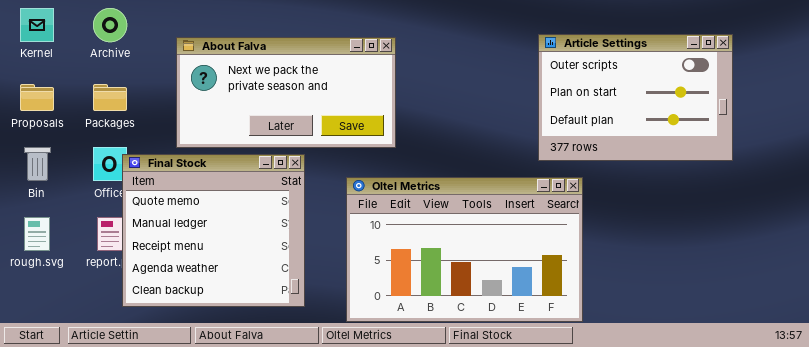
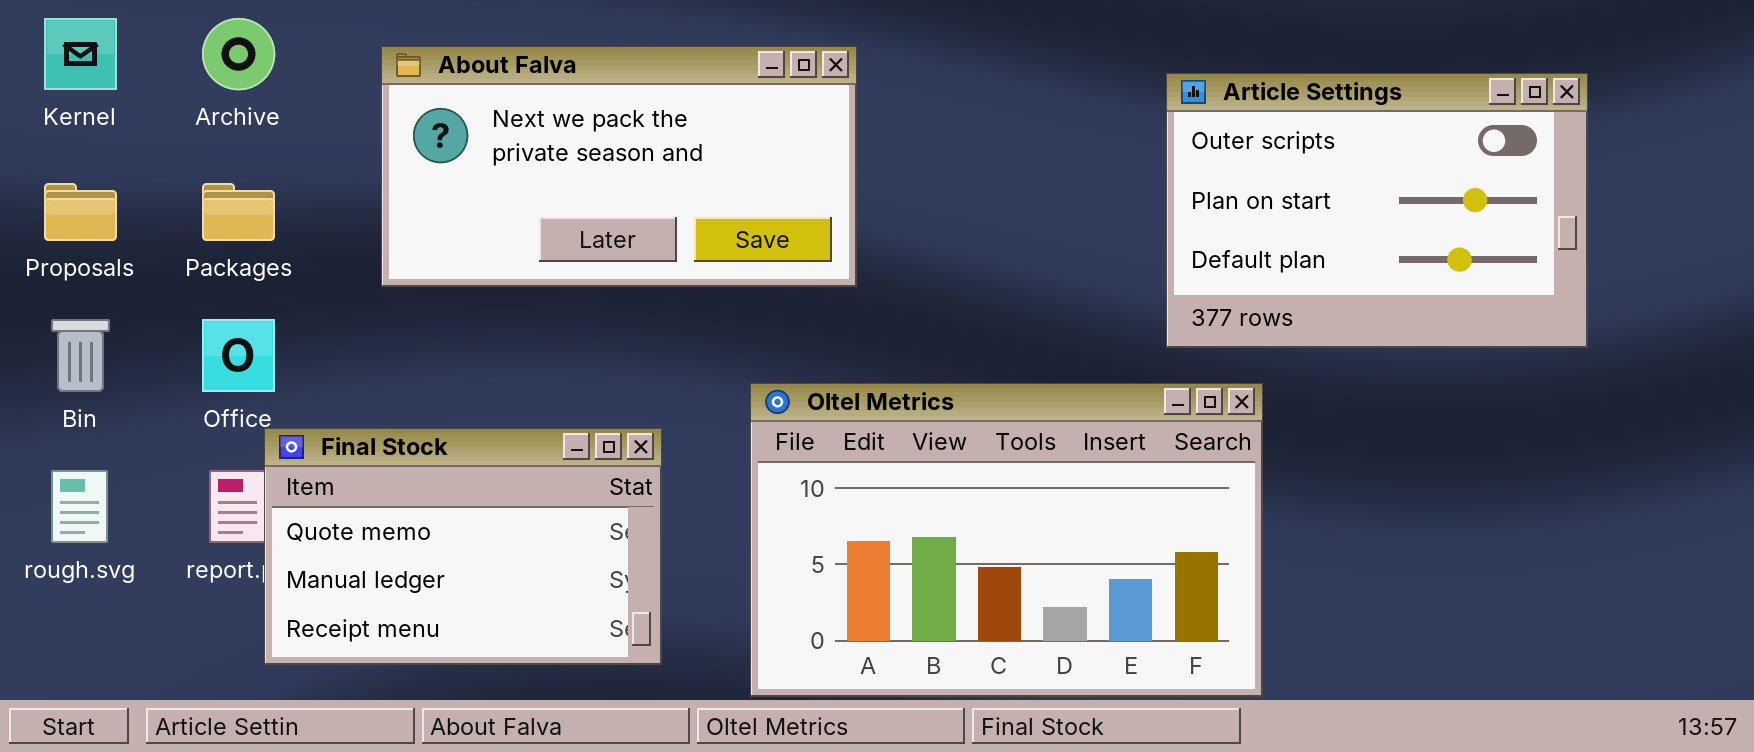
About Falva: [176,37,396,148] -> [381,46,857,287], moved
Final Stock: [122,154,305,307] -> [264,428,662,665], resized

